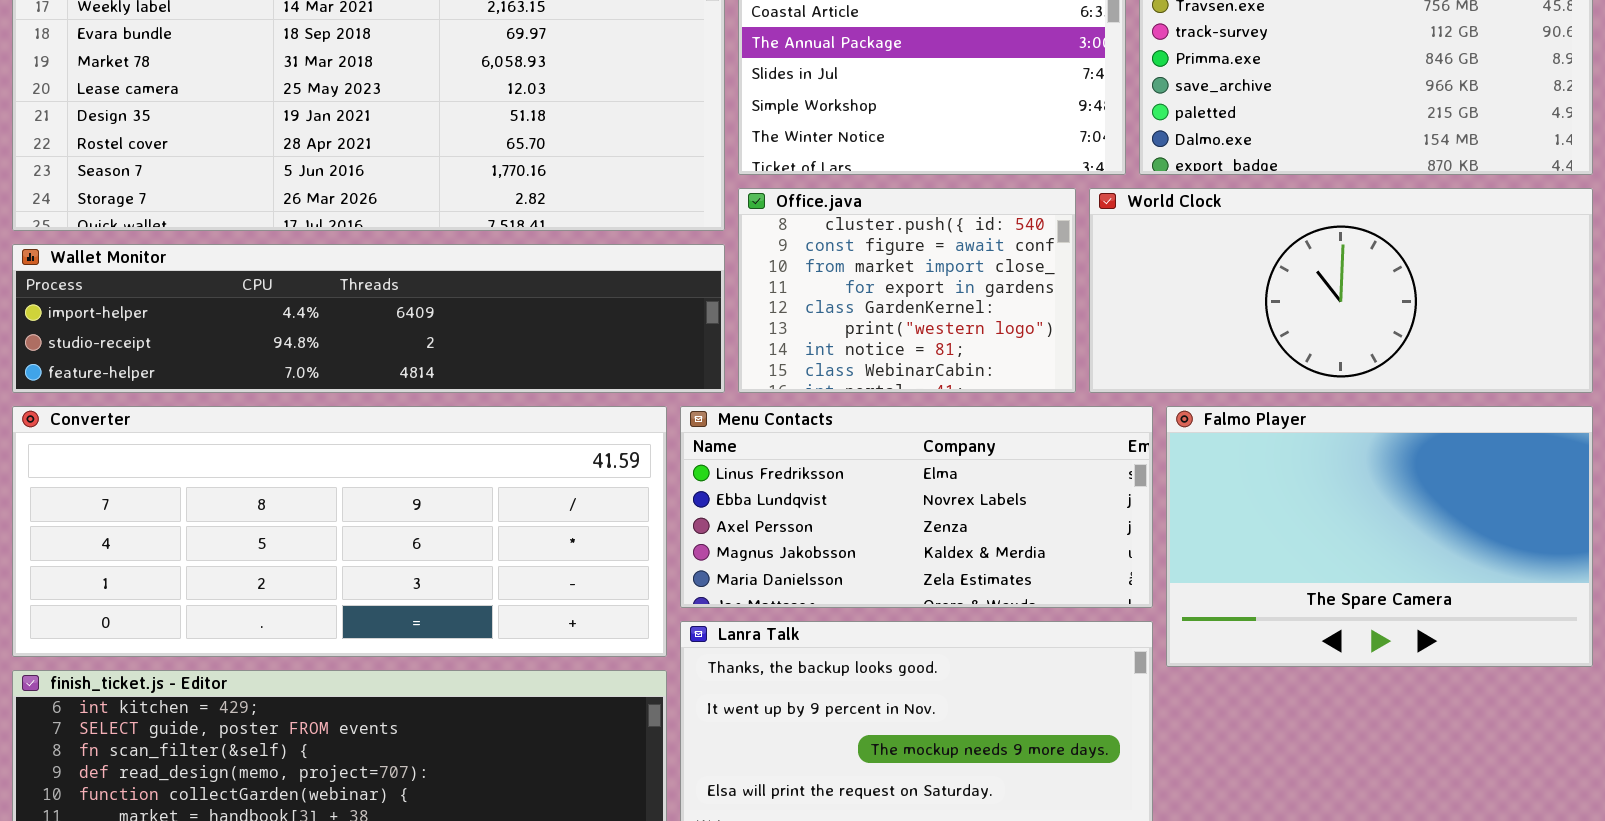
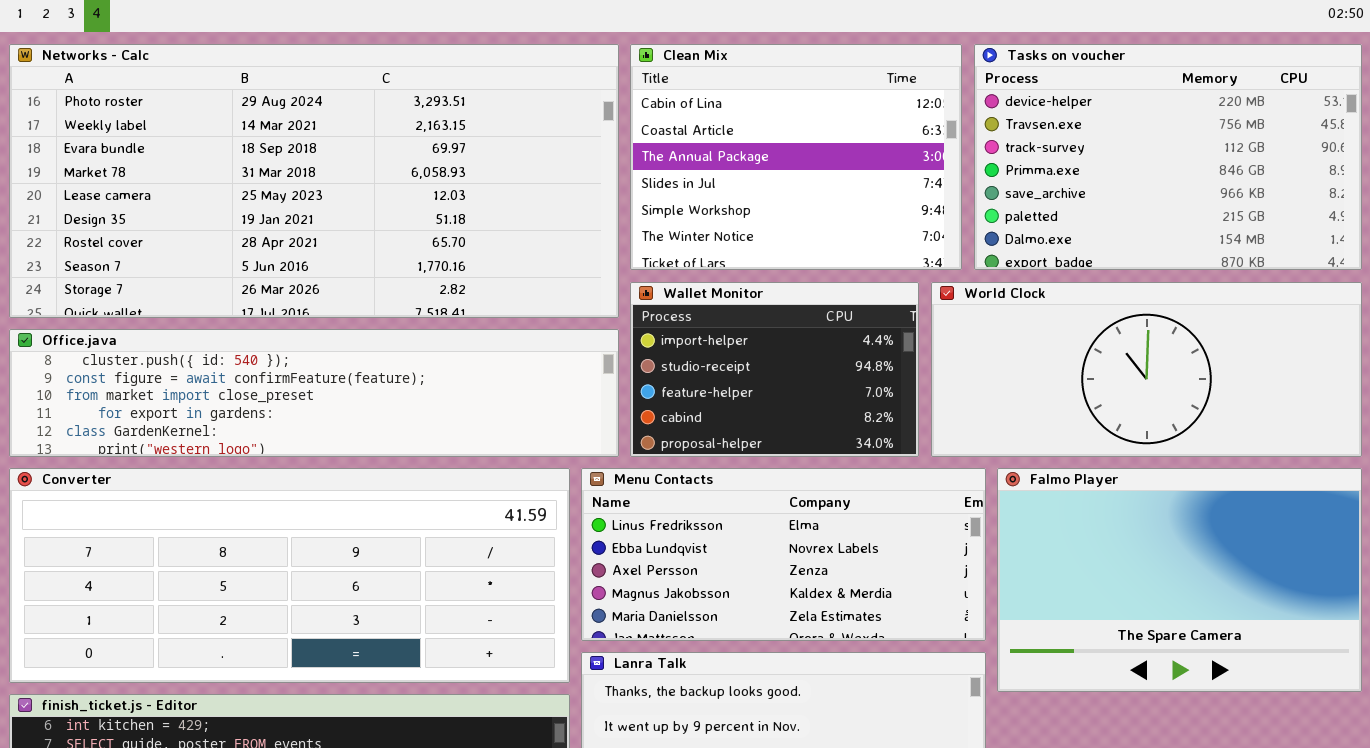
Office.java: [738,188,1076,393] -> [9,329,619,457], moved, resized
Wallet Monitor: [12,244,725,393] -> [630,282,919,457], moved, resized

